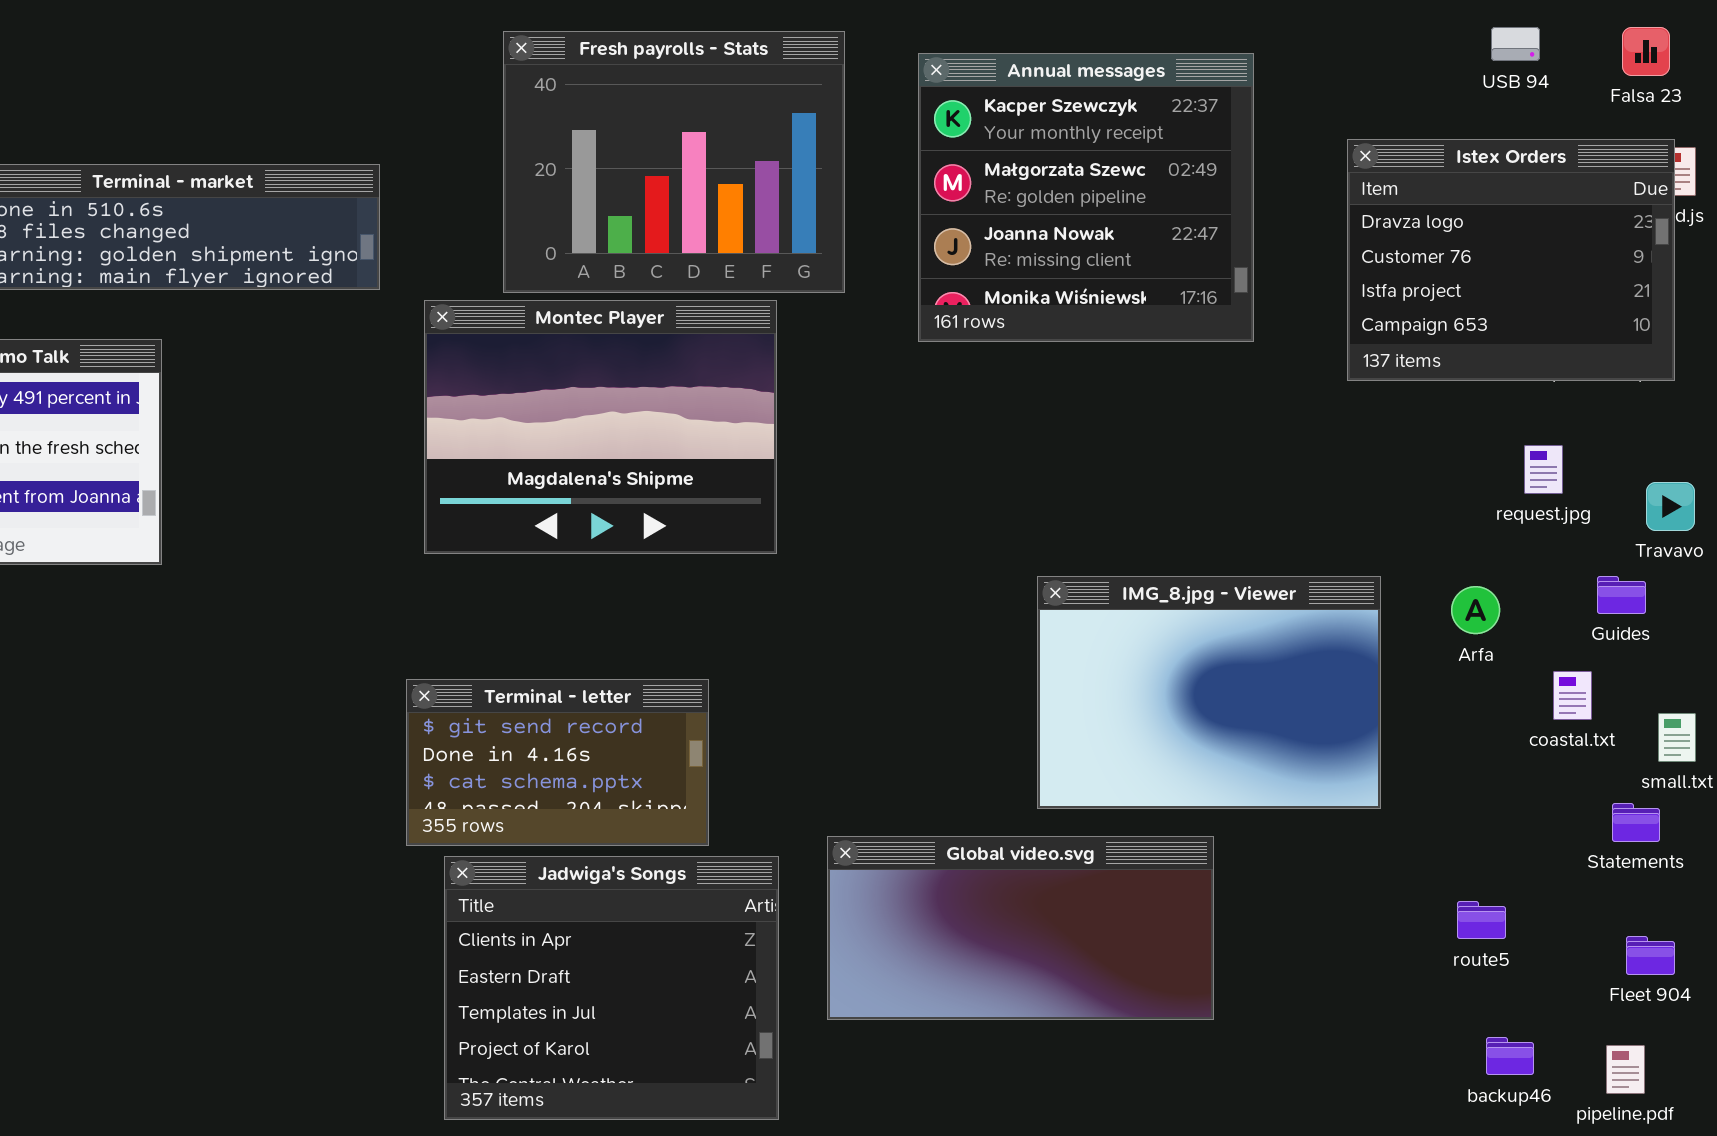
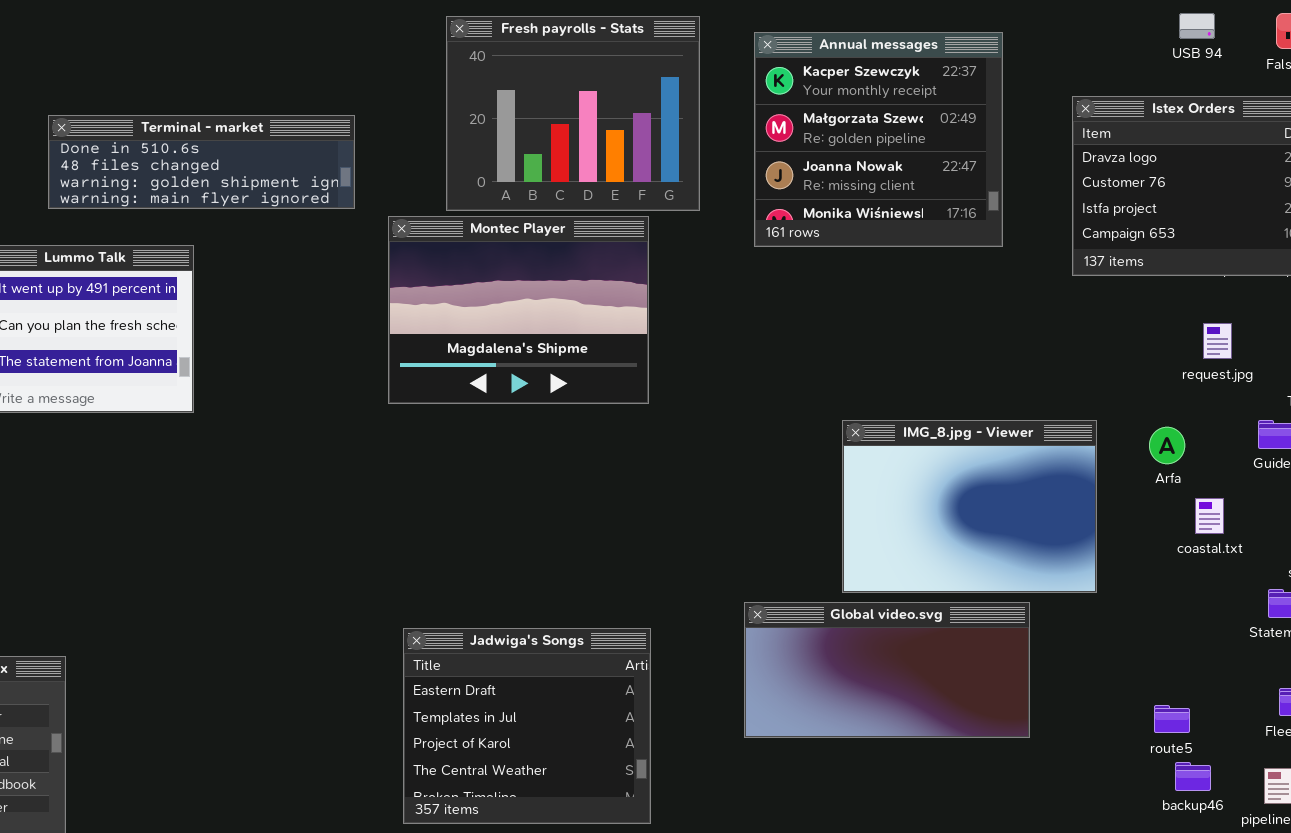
coastal.txt: [1553,671,1592,720] -> [1195,498,1224,534], moved
Terminal - letter: [406,679,709,846] -> none, closed
Global video.svg: [827,836,1214,1020] -> [744,602,1030,738], moved
Jadwiga's Songs: [444,856,779,1120] -> [403,628,651,824], scrolled down 1 row
route5: [1457,901,1506,939] -> [1154,705,1190,733], moved

